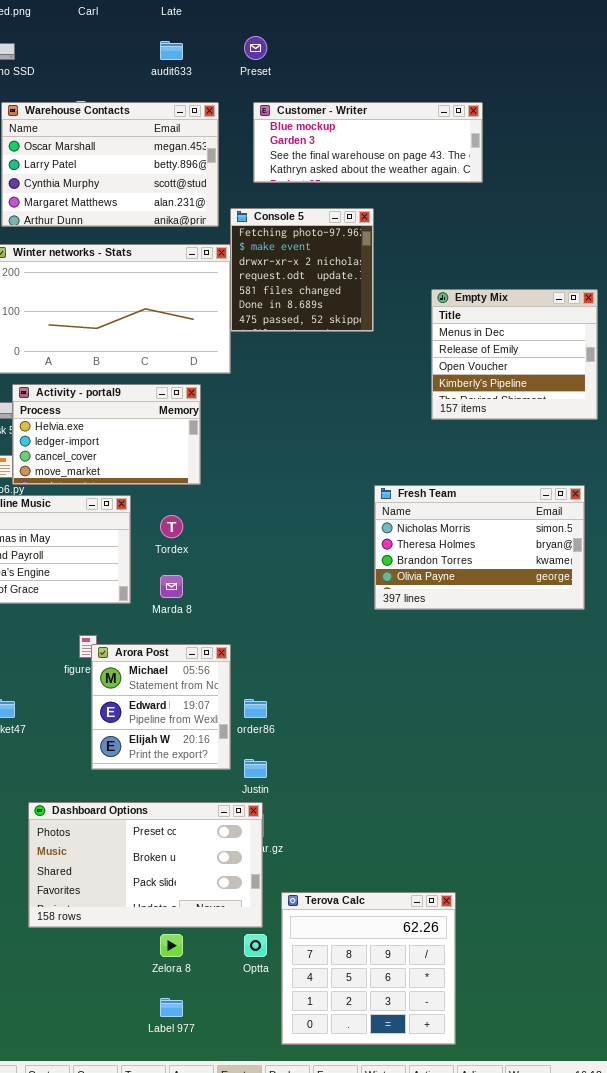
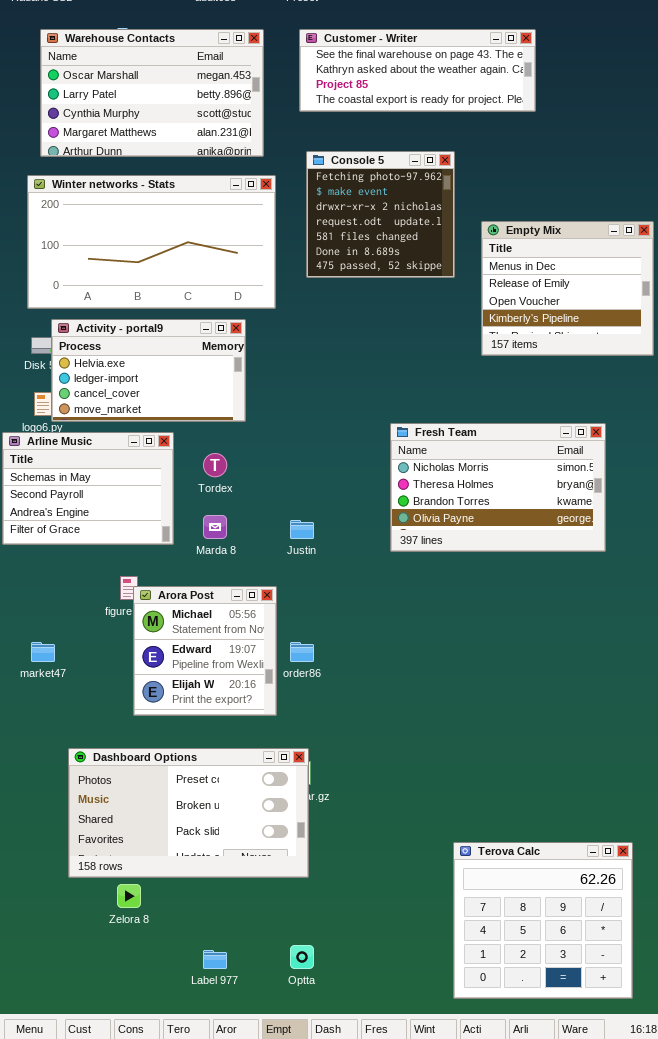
Customer - Writer: [253,102,483,183] -> [299,29,536,112], scrolled down 2 rows
Console 5: [230,208,374,332] -> [306,151,455,278], moved
Fresh Team: [374,485,585,610] -> [390,423,606,552], moved
Justin: [244,759,267,778] -> [290,520,314,539], moved
Terova Calc: [281,892,456,1045] -> [453,842,633,999], moved
Zelora 8: [160,934,183,957] -> [117,884,141,908], moved
Optta: [244,934,267,957] -> [290,945,314,969], moved

